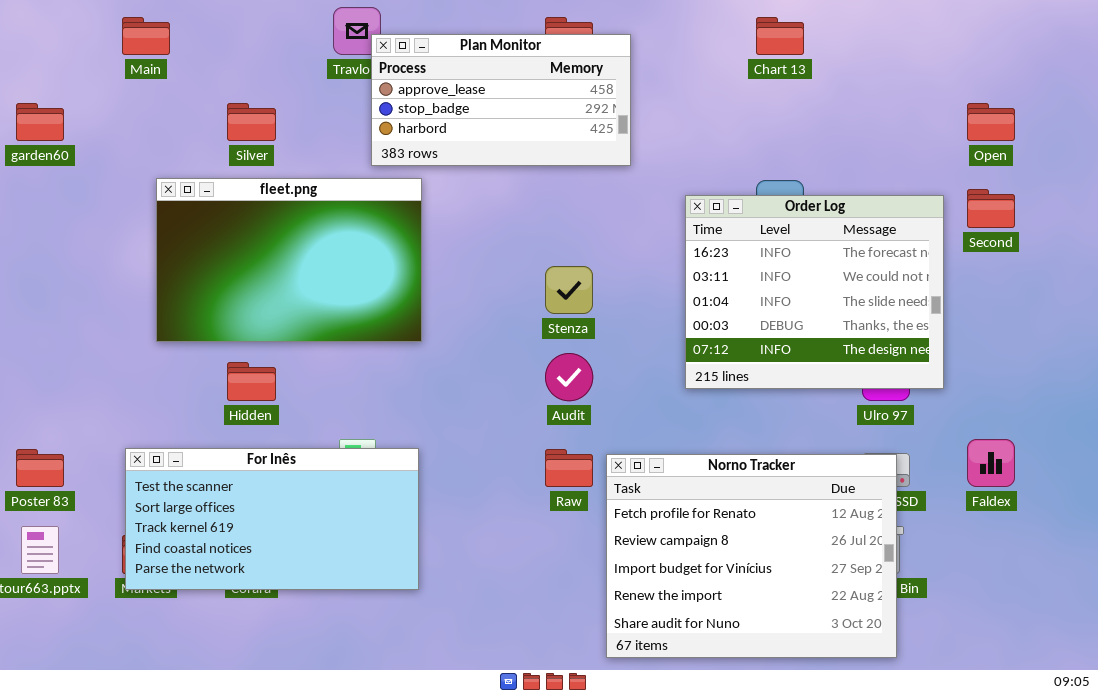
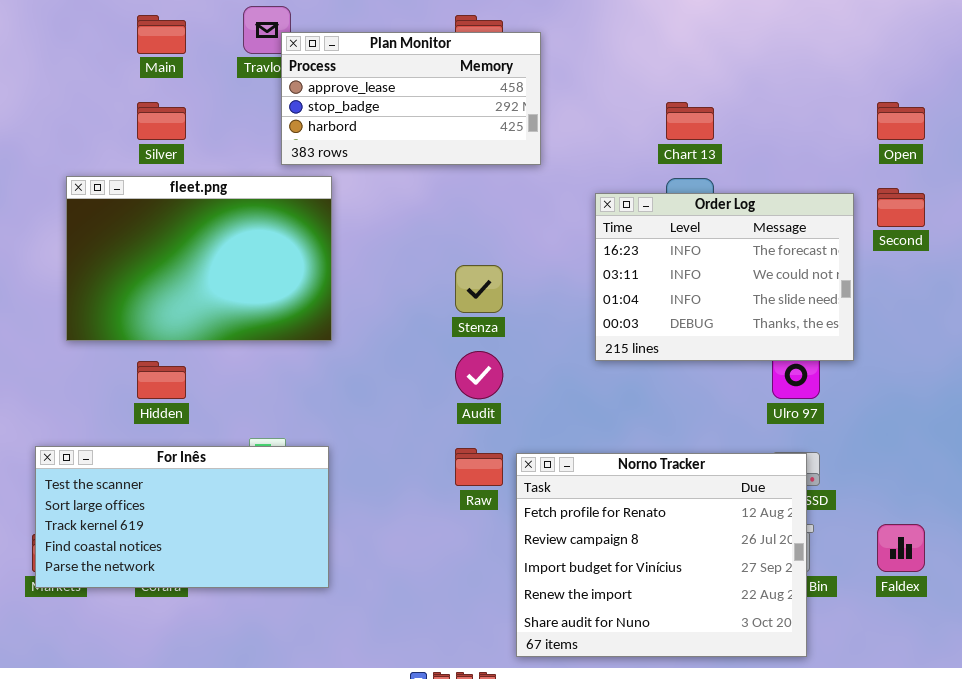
Main: [122,17,170,55] -> [137,15,186,54], moved
Chart 13: [756,17,804,55] -> [666,102,714,140], moved
Order Log: [685,195,944,389] -> [595,193,854,361], resized
Faldex: [967,439,1015,487] -> [877,524,925,572], moved

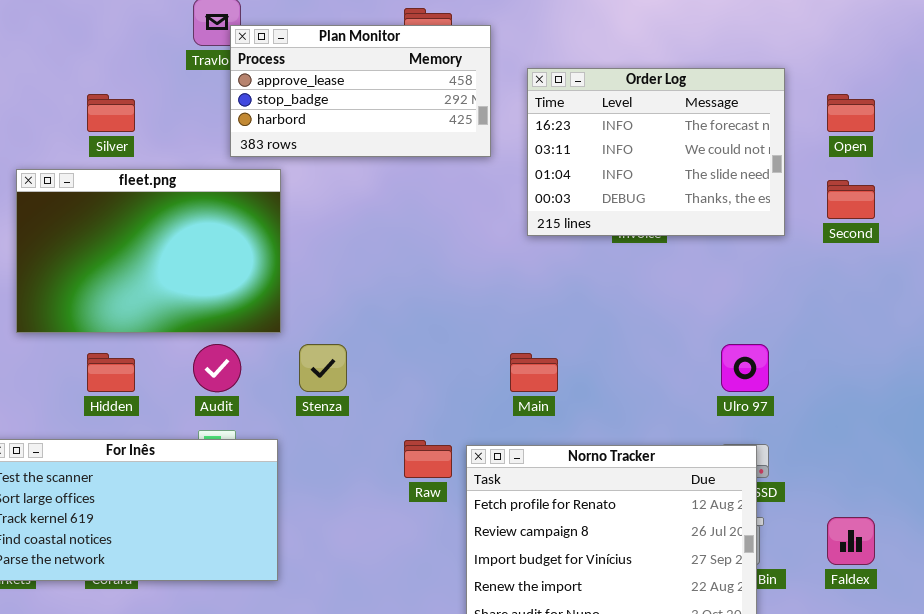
Main: [137,15,186,54] -> [510,353,558,392], moved
Order Log: [595,193,854,361] -> [527,68,785,236], moved
Stenza: [455,265,503,313] -> [299,344,347,392], moved
Audit: [455,351,503,399] -> [193,344,241,392], moved

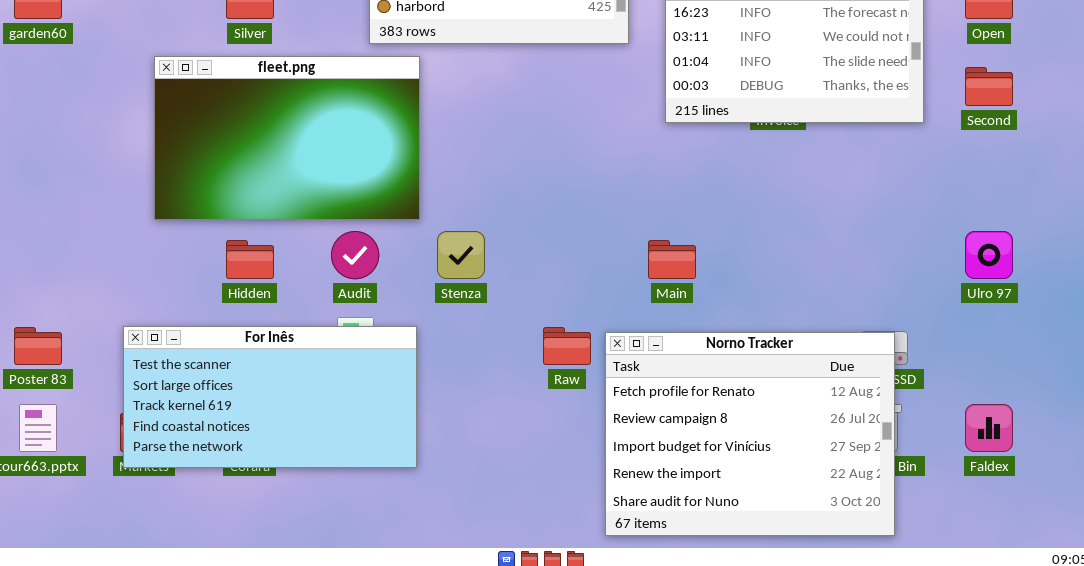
Ulro 97: [721,344,769,392] -> [965,231,1013,279], moved

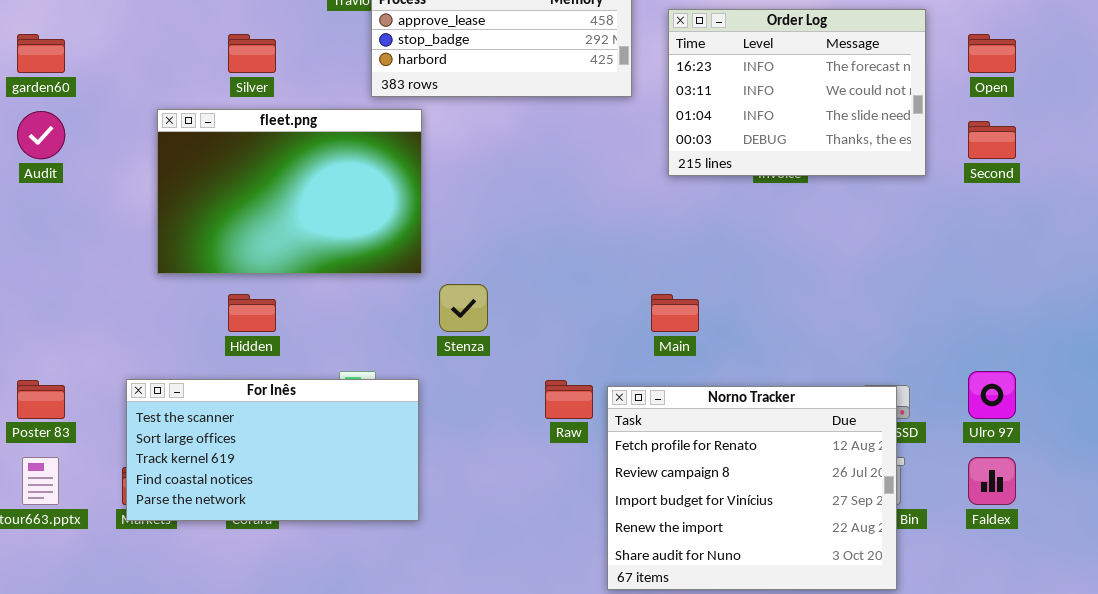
Audit: [331,231,379,279] -> [17,111,65,159], moved
Ulro 97: [965,231,1013,279] -> [968,371,1016,419], moved

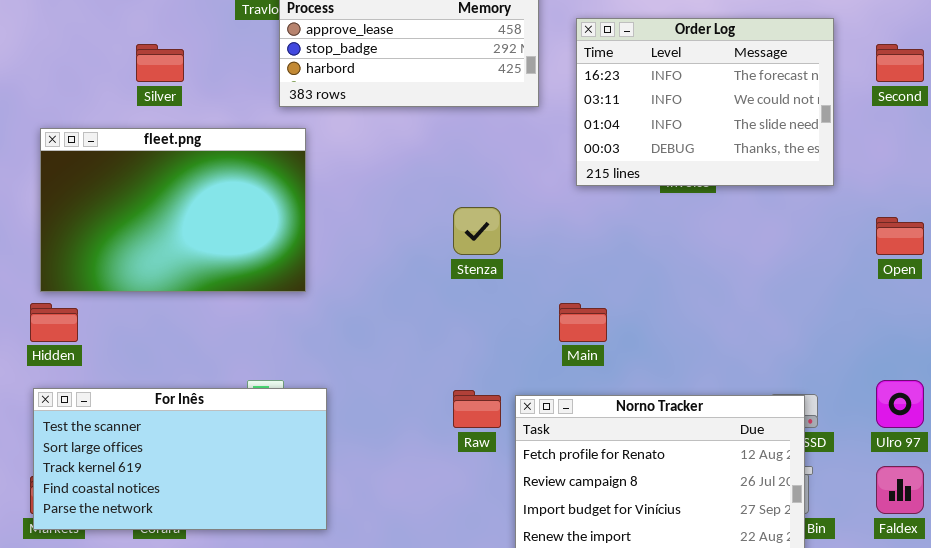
Open: [968,34,1016,73] -> [876,217,924,255], moved
fleet.png: [157,109,422,274] -> [40,128,306,292], moved
Second: [968,121,1016,159] -> [876,44,924,82], moved
Stenza: [439,284,488,332] -> [453,207,501,255], moved
Hidden: [228,294,276,332] -> [30,303,78,342], moved

